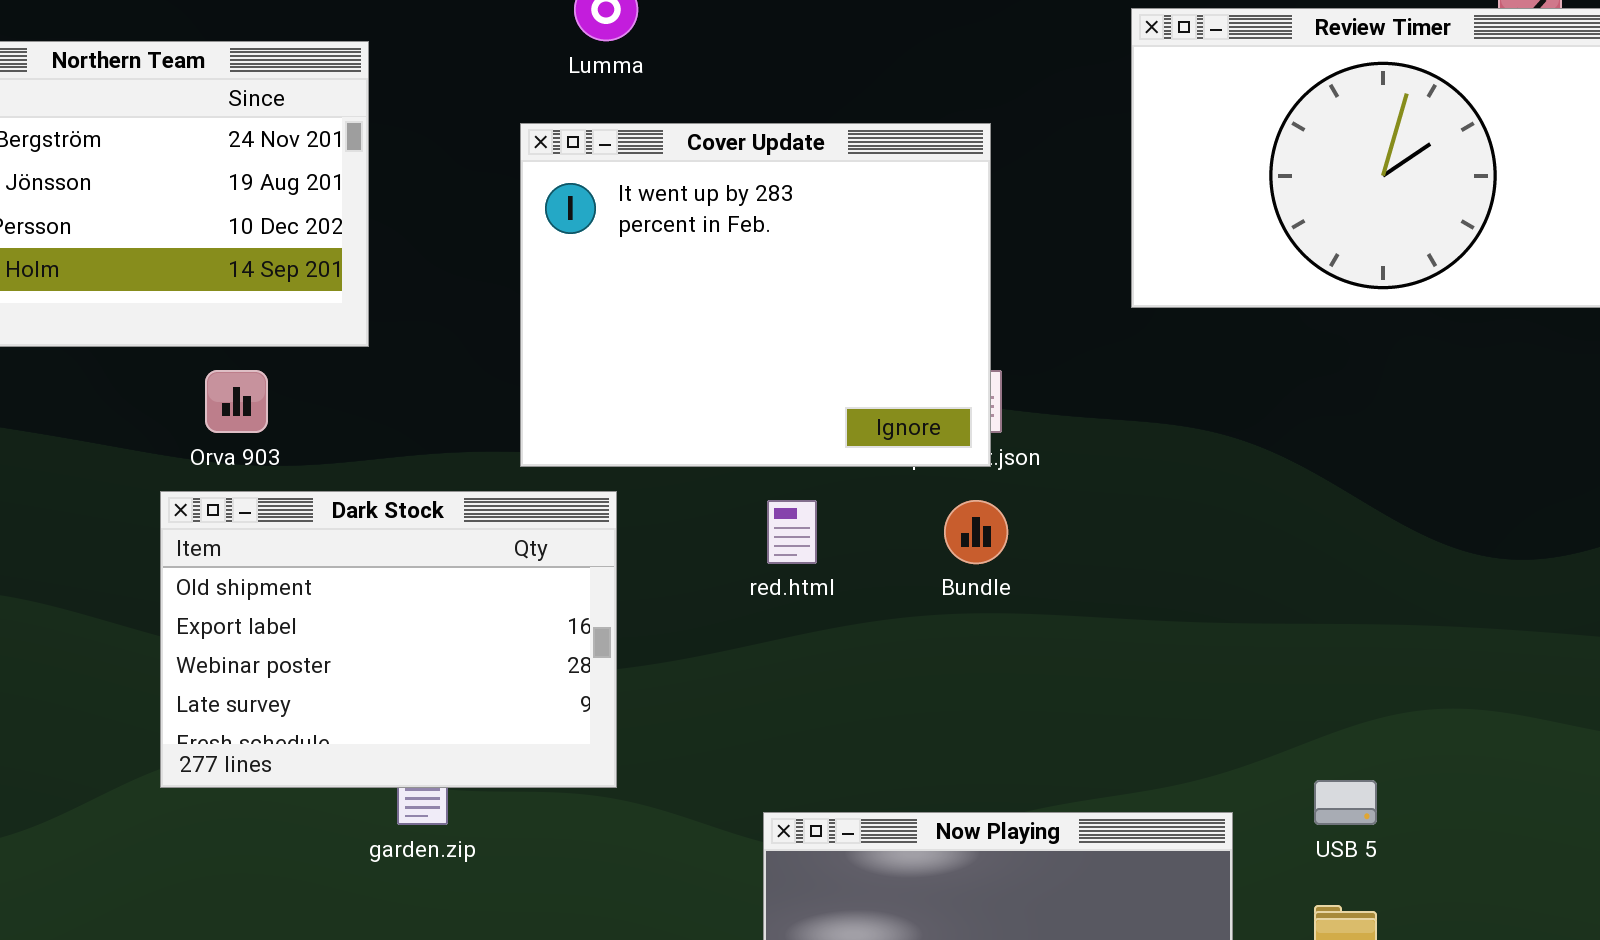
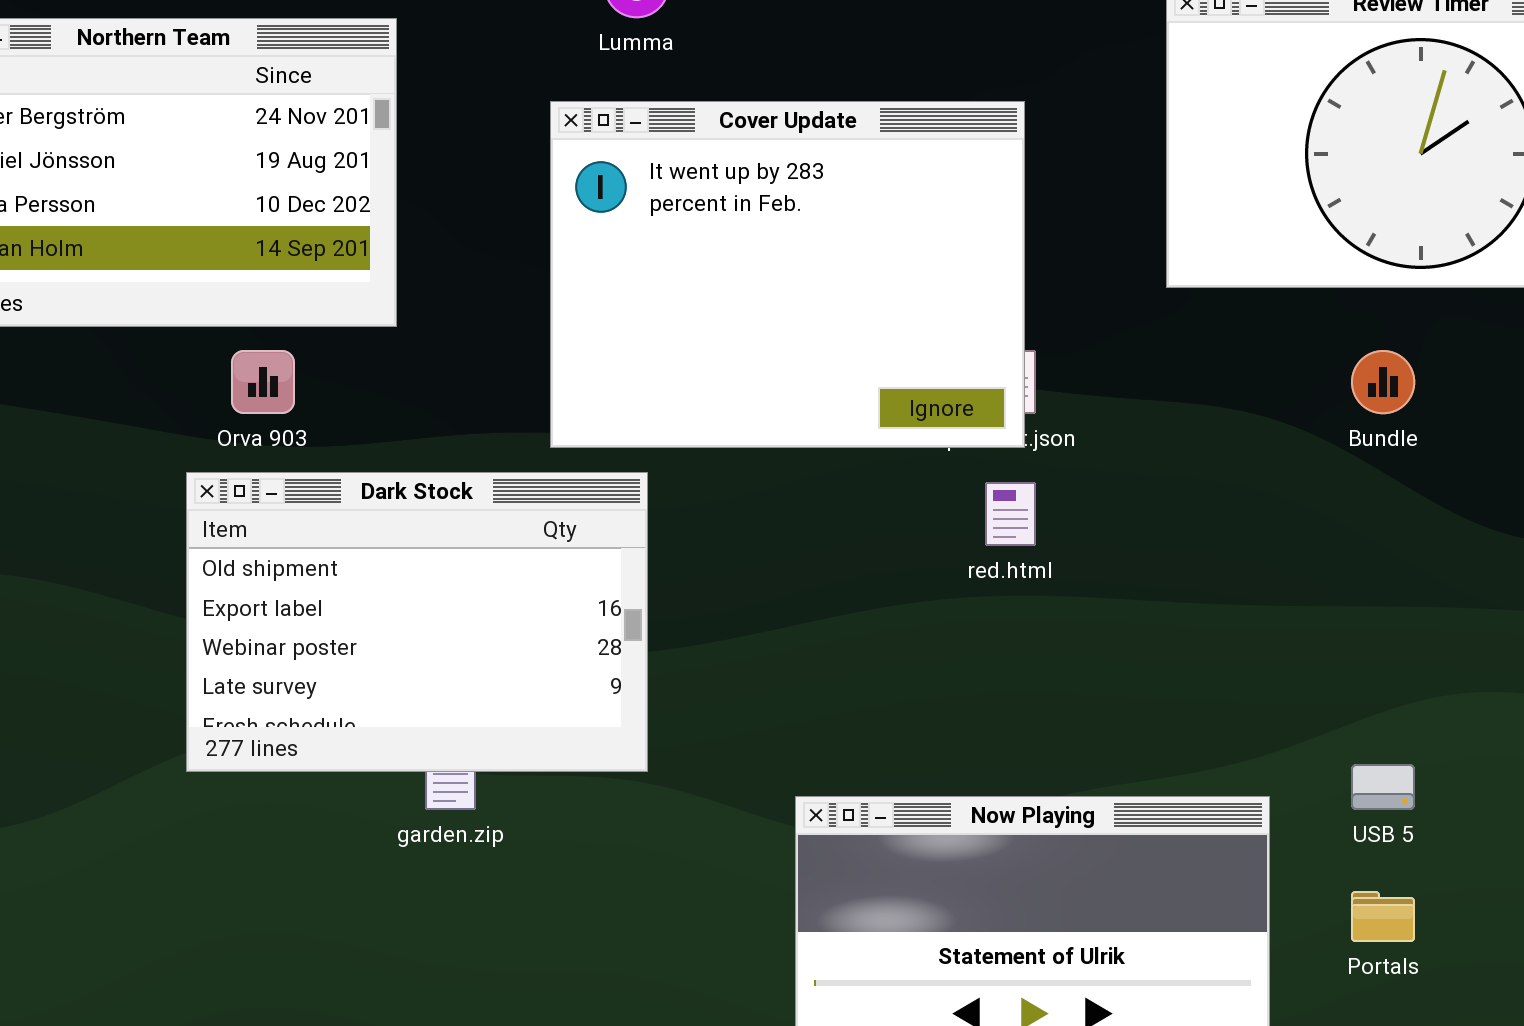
red.html: [767,500,817,564] -> [985,482,1036,546], moved
Bundle: [944,500,1008,564] -> [1351,350,1415,414], moved

